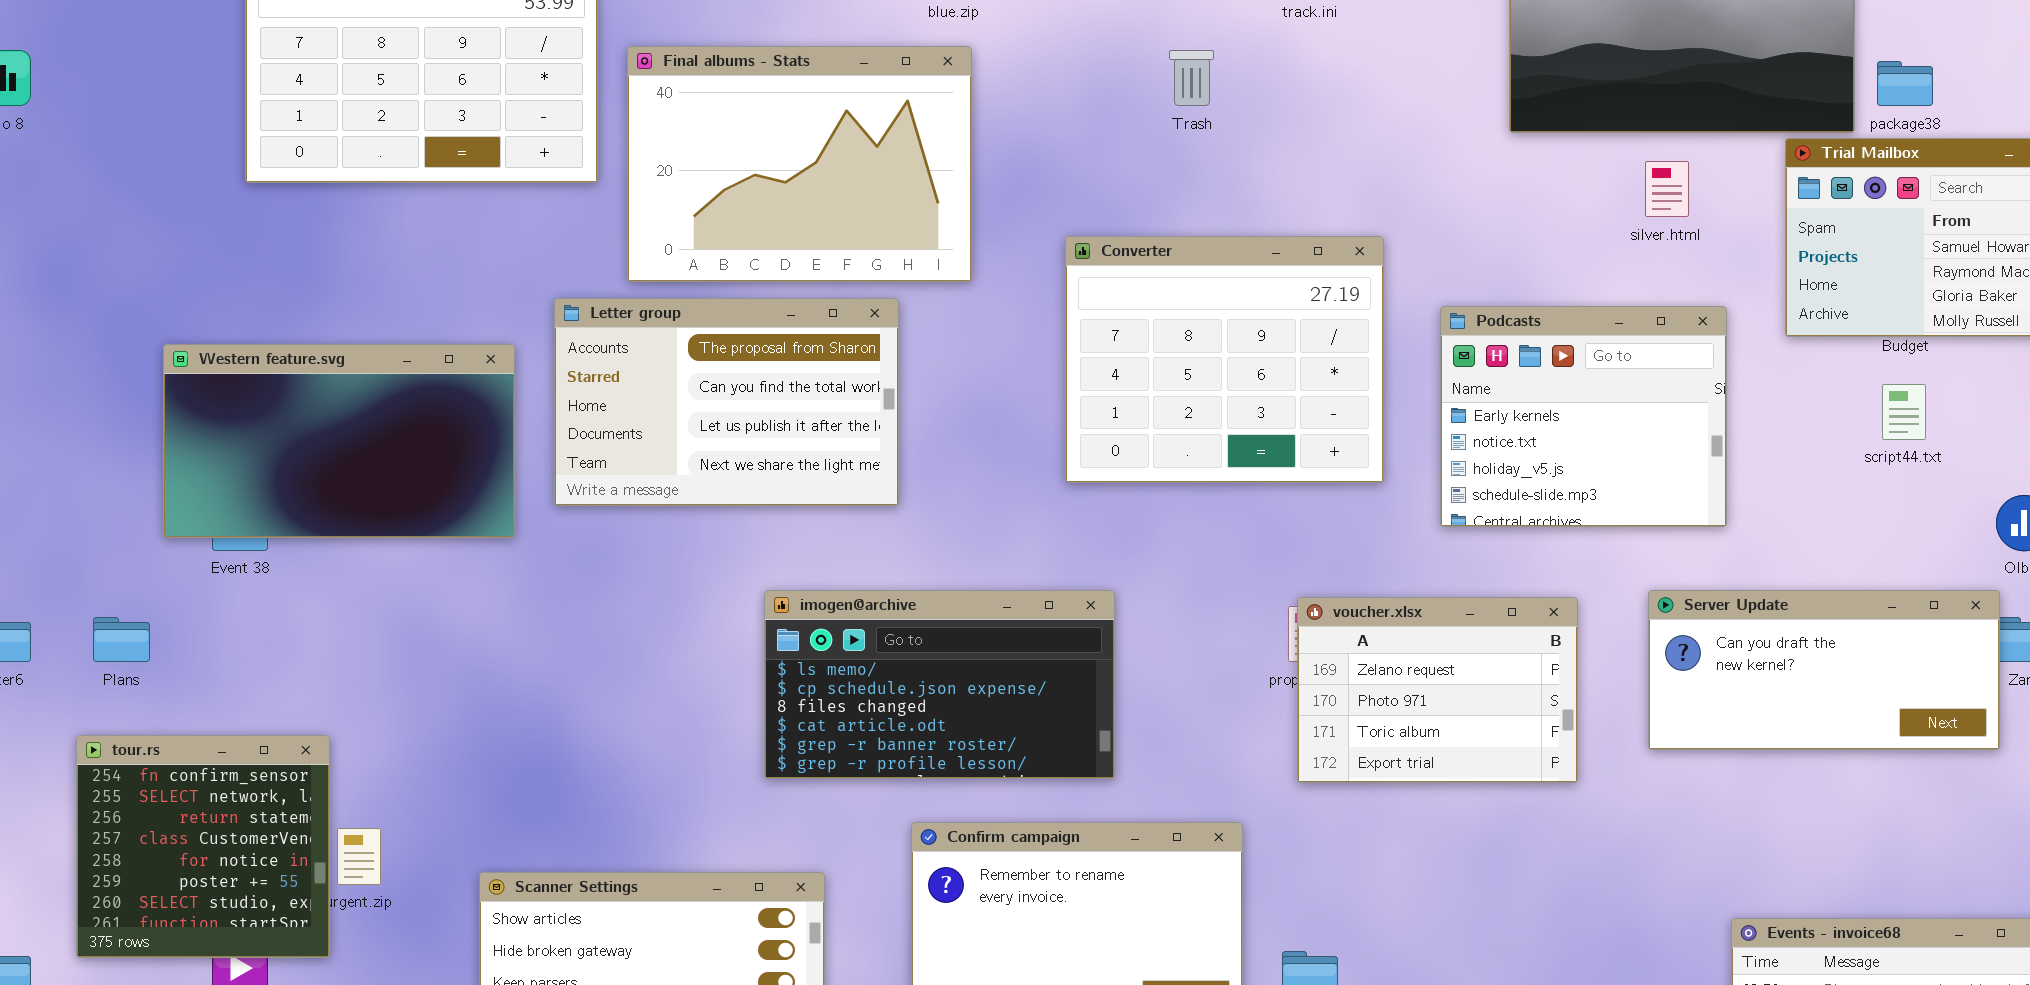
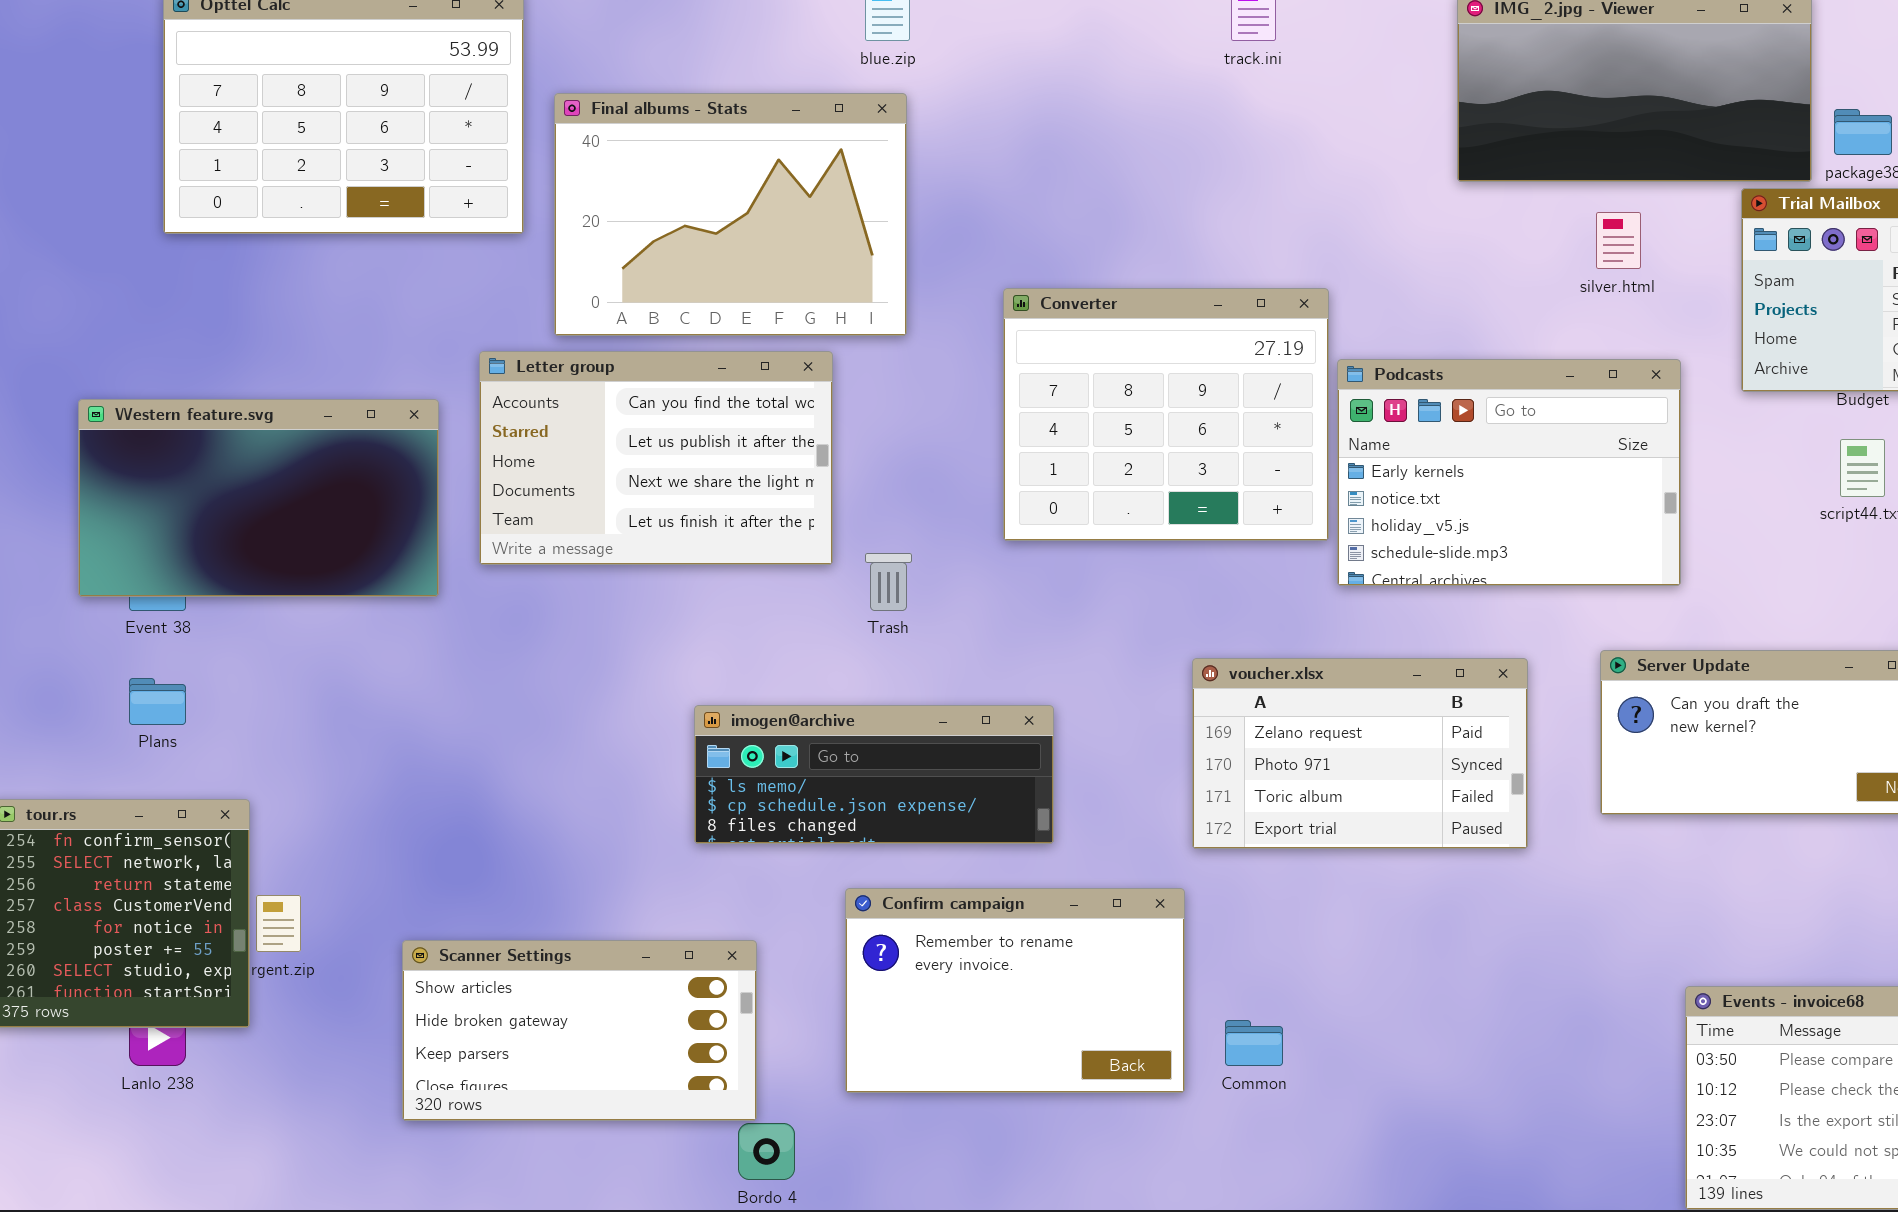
Trash: [1169,50,1214,106] -> [865,553,912,611], moved
Letter group: [554,298,899,506] -> [479,351,833,565], scrolled down 1 row
Podcasts: [1440,306,1727,527] -> [1337,359,1681,586], resized
imogen@archive: [764,590,1115,779] -> [694,705,1054,844], resized
voucher.xlsx: [1297,597,1578,783] -> [1192,658,1528,849], resized
Plans: [93,617,150,662] -> [129,678,186,725], moved

